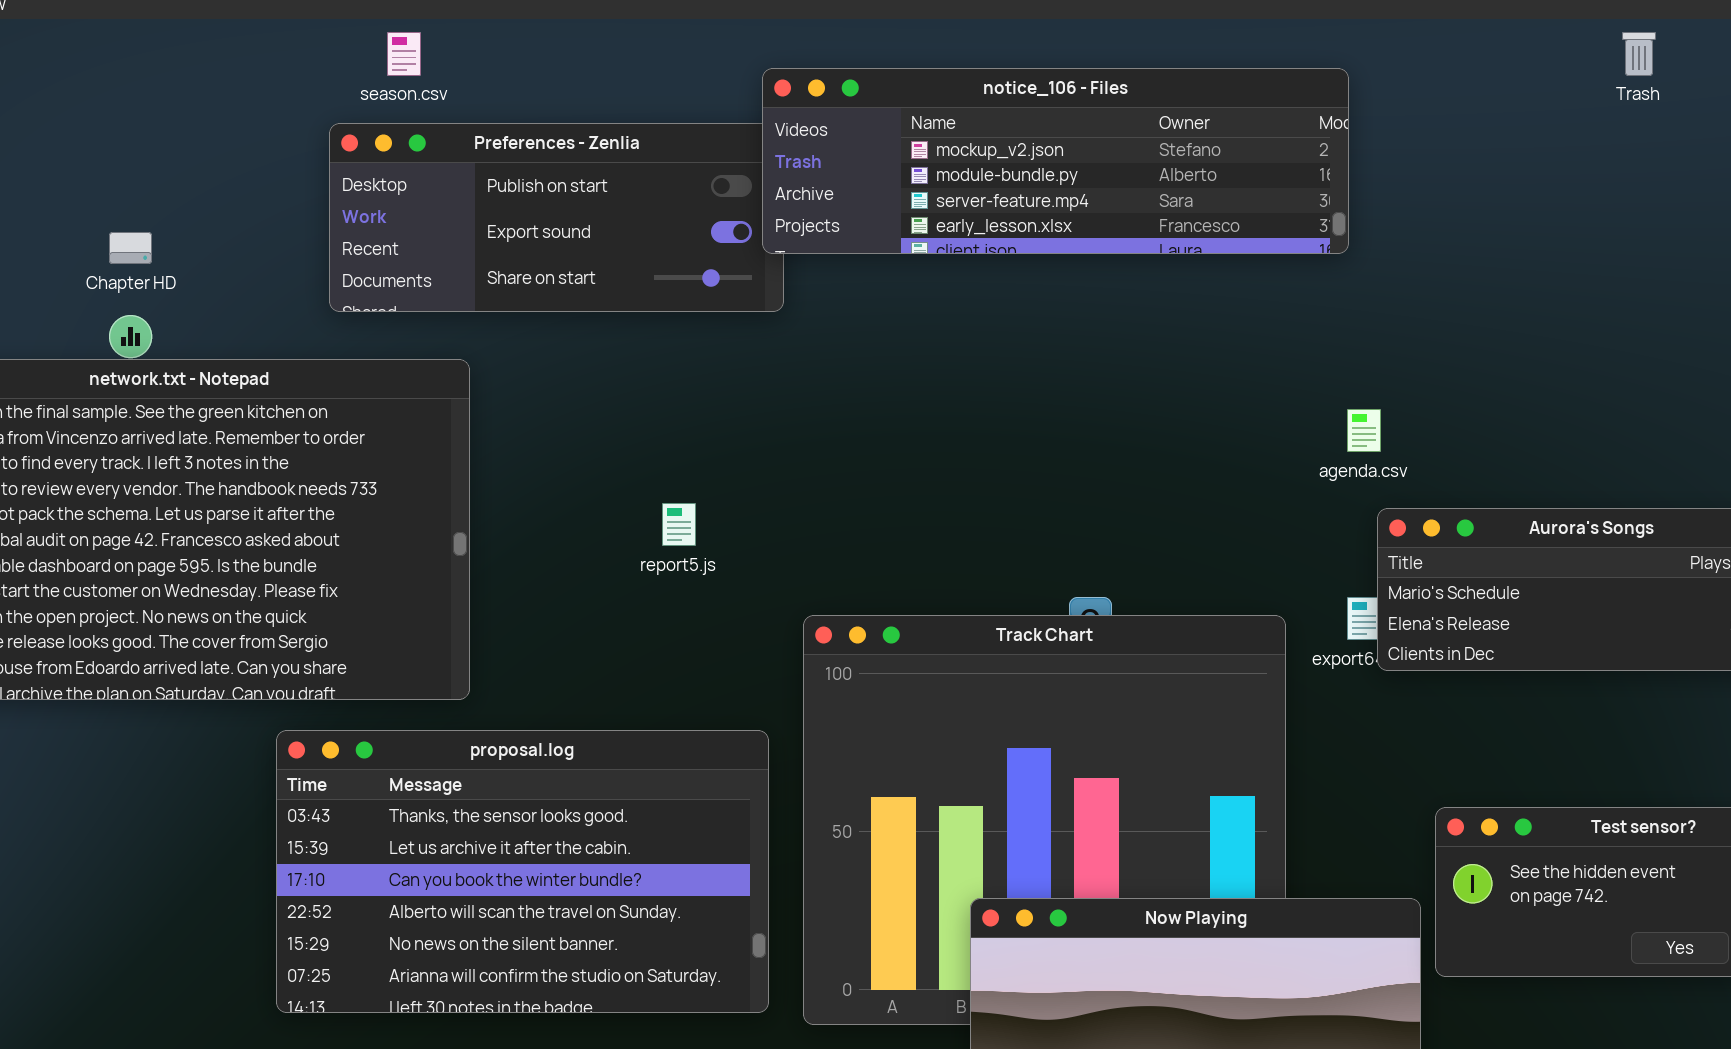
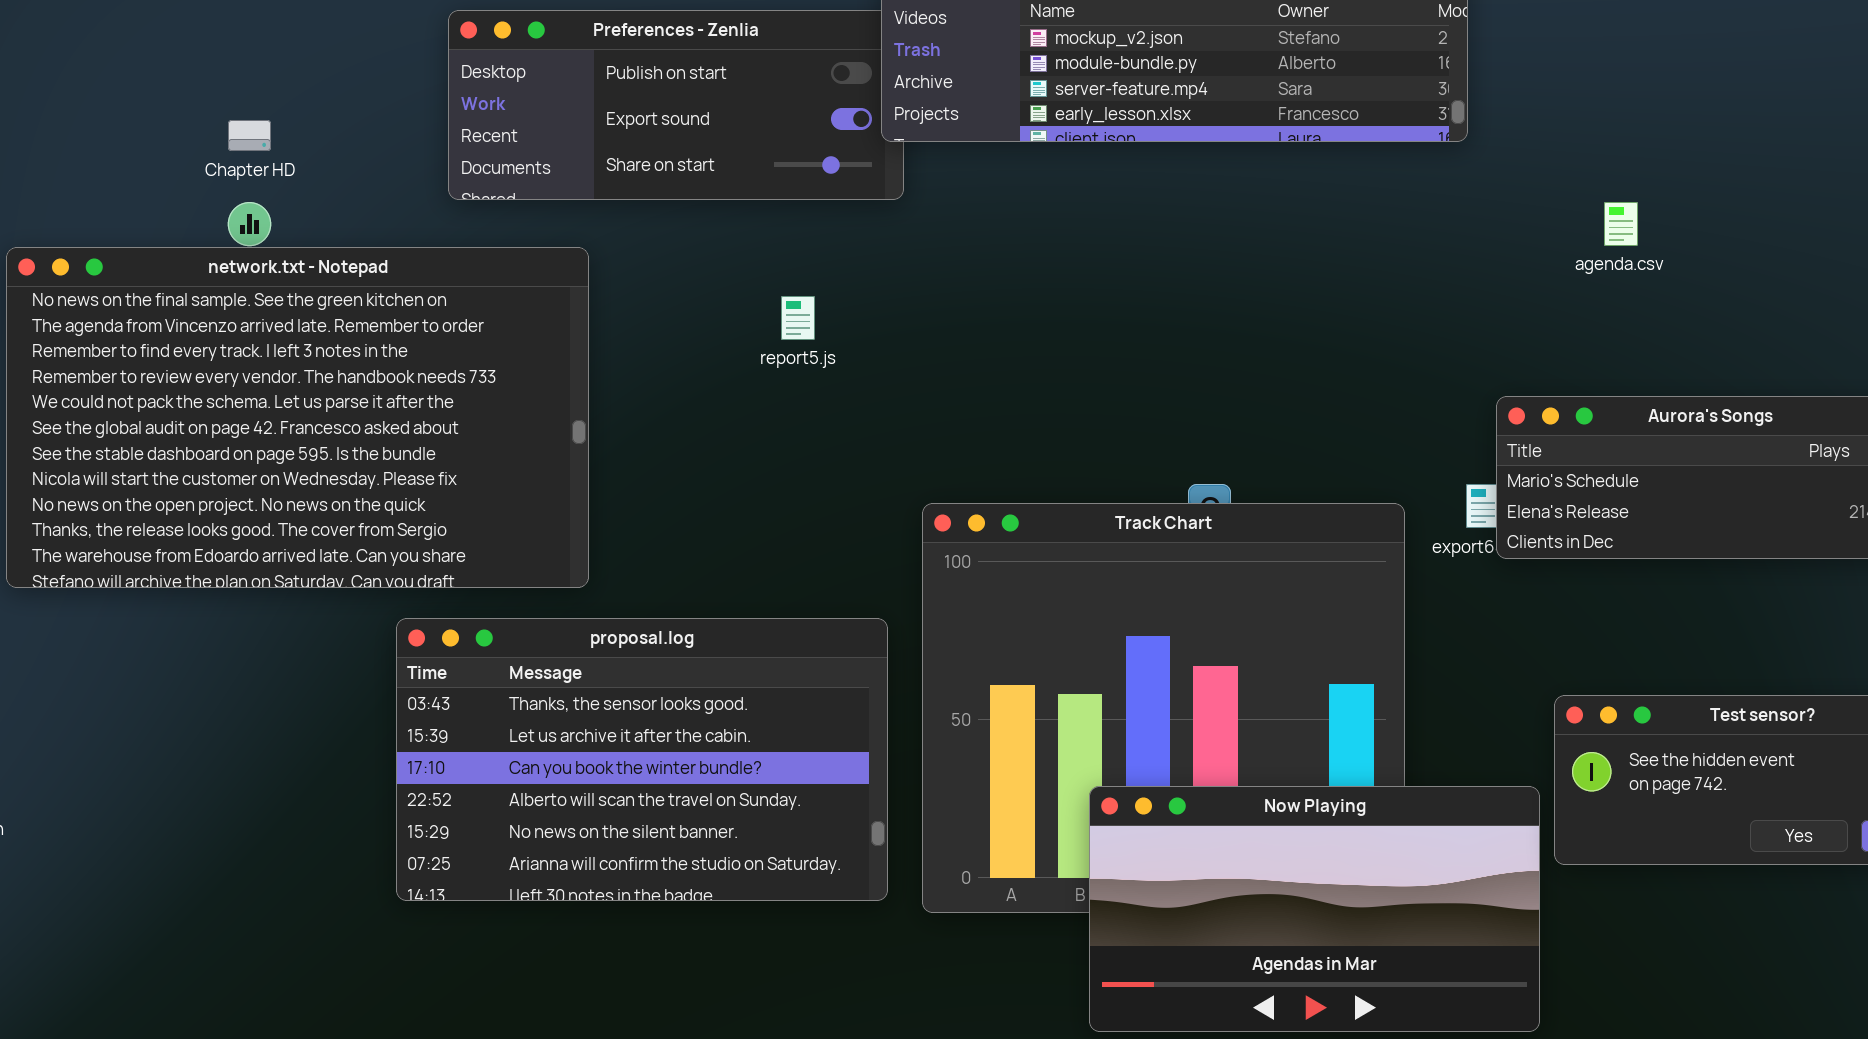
agenda.csv: [1347,409,1381,452] -> [1604,202,1638,246], moved
report5.js: [662,503,696,546] -> [781,296,815,340], moved

